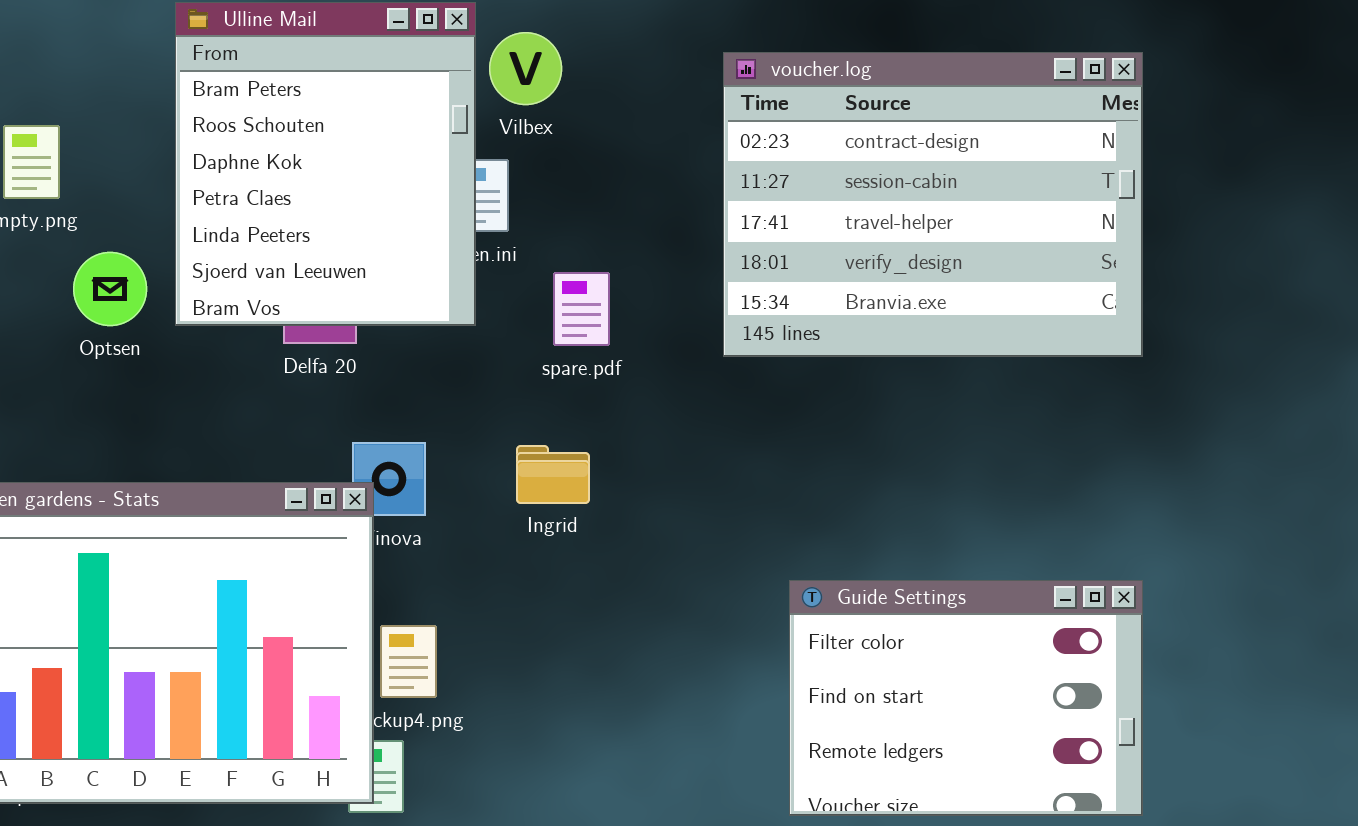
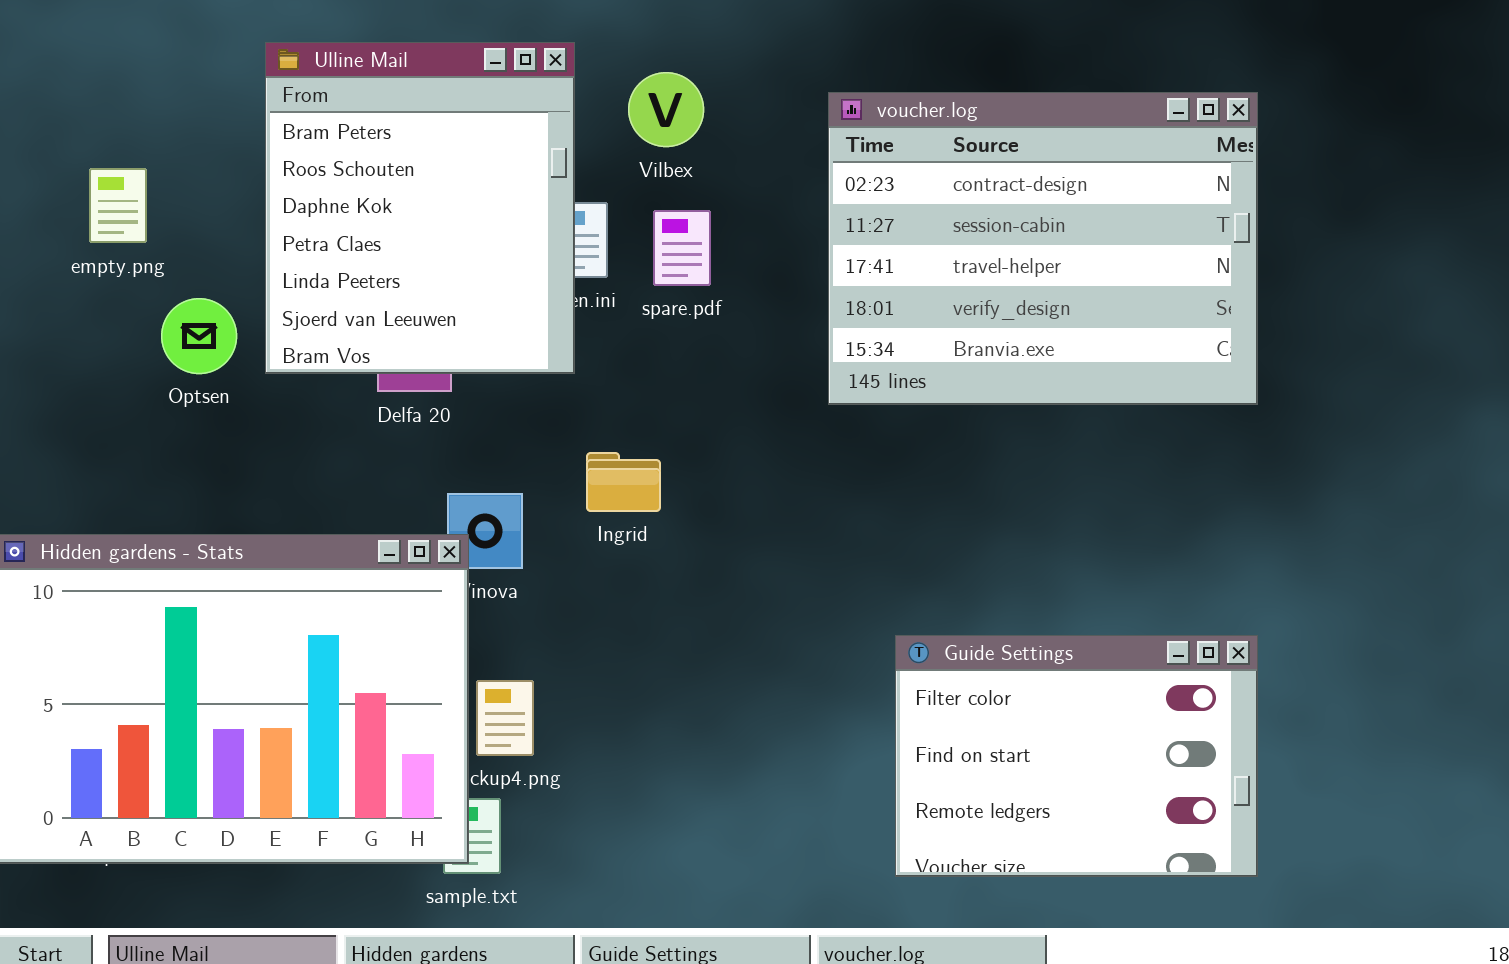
Vilbex: [489,32,562,105] -> [628,72,704,147], moved
spare.pdf: [553,272,610,346] -> [653,210,711,286], moved
Ingrid: [516,445,590,504] -> [586,452,661,512], moved

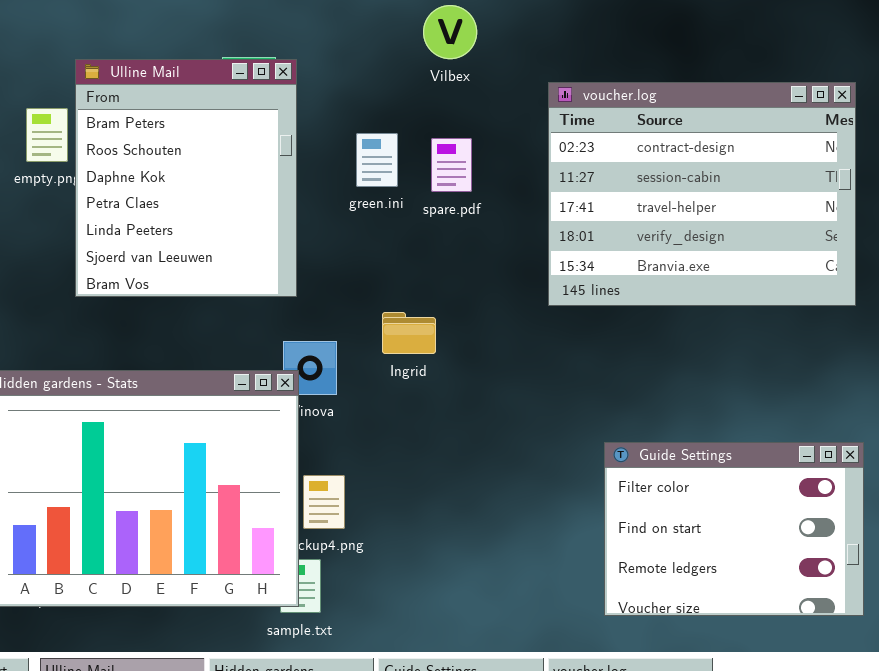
Ulline Mail: [265,42,575,374] -> [75,59,297,297], moved
Vilbex: [628,72,704,147] -> [423,5,477,59], moved
voucher.log: [828,92,1258,405] -> [548,82,856,306], moved

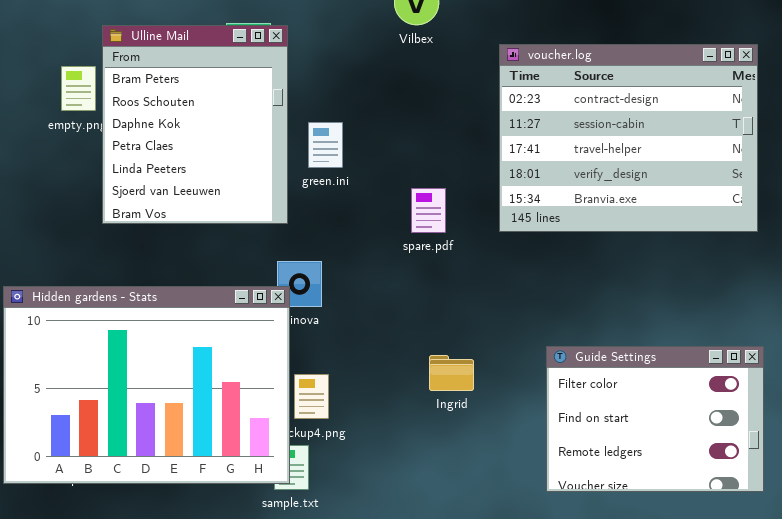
green.ini: [356,133,398,187] -> [308,122,343,168], moved
spare.pdf: [431,138,472,192] -> [411,188,446,233], moved
Ingrid: [382,312,436,354] -> [429,355,474,391], moved

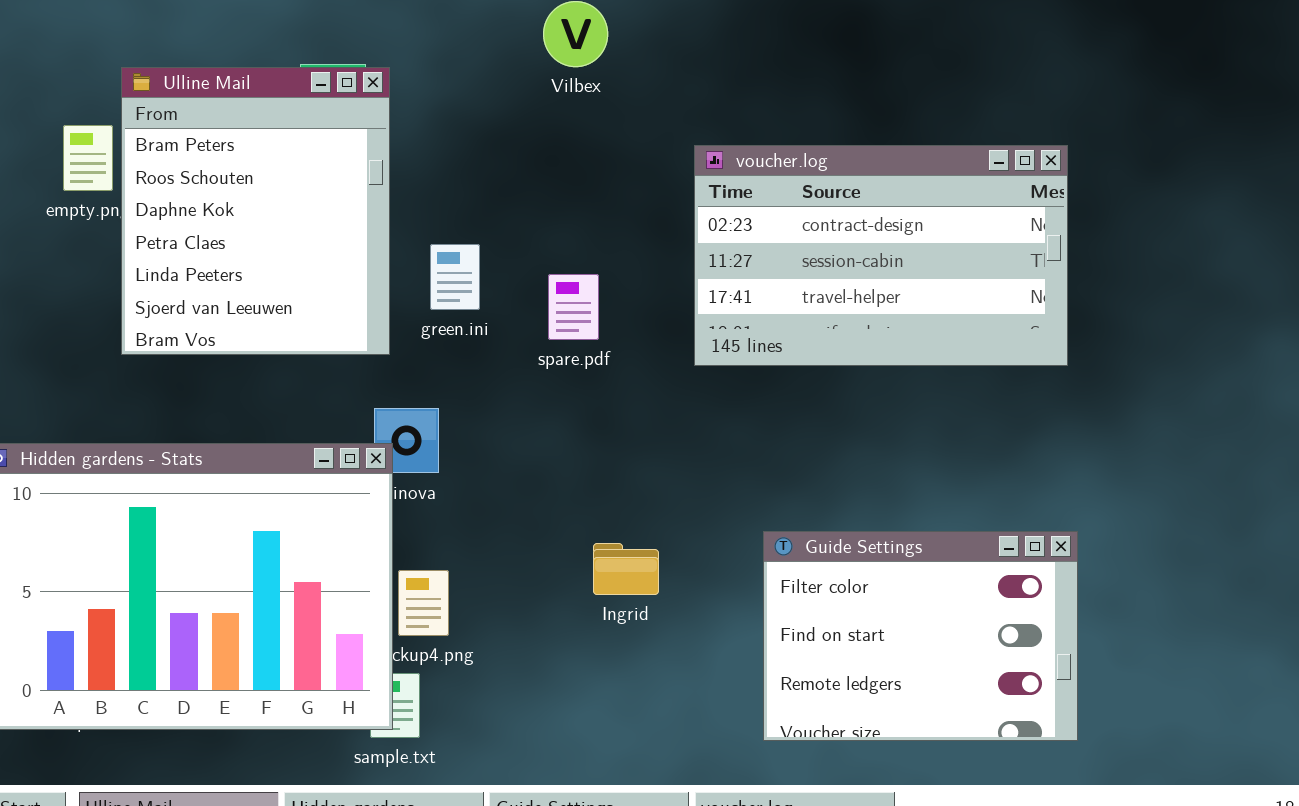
voucher.log: [499,44,758,232] -> [694,145,1068,366], resized
green.ini: [308,122,343,168] -> [430,244,480,310], moved
spare.pdf: [411,188,446,233] -> [548,274,599,340], moved

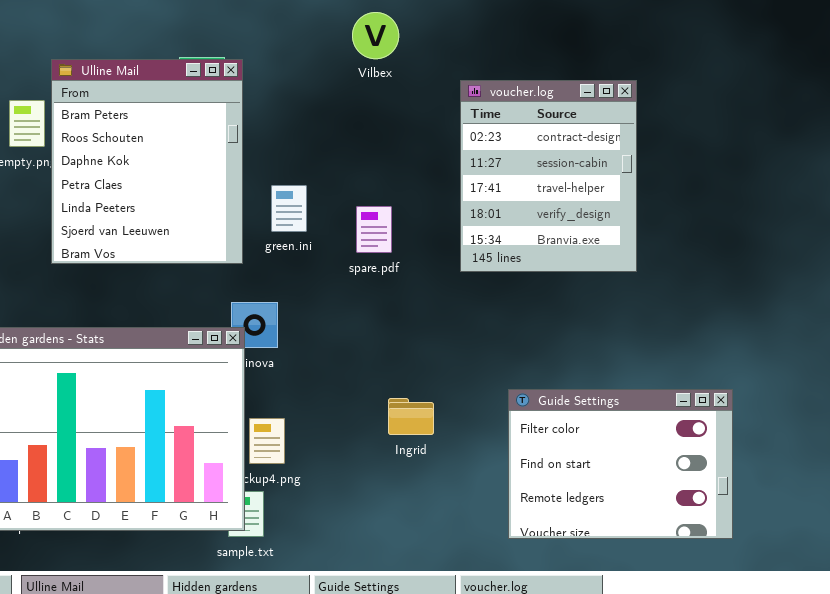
voucher.log: [694,145,1068,366] -> [460,80,637,272], resized

